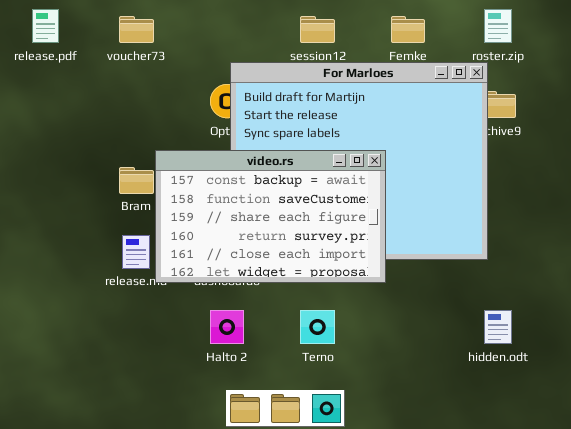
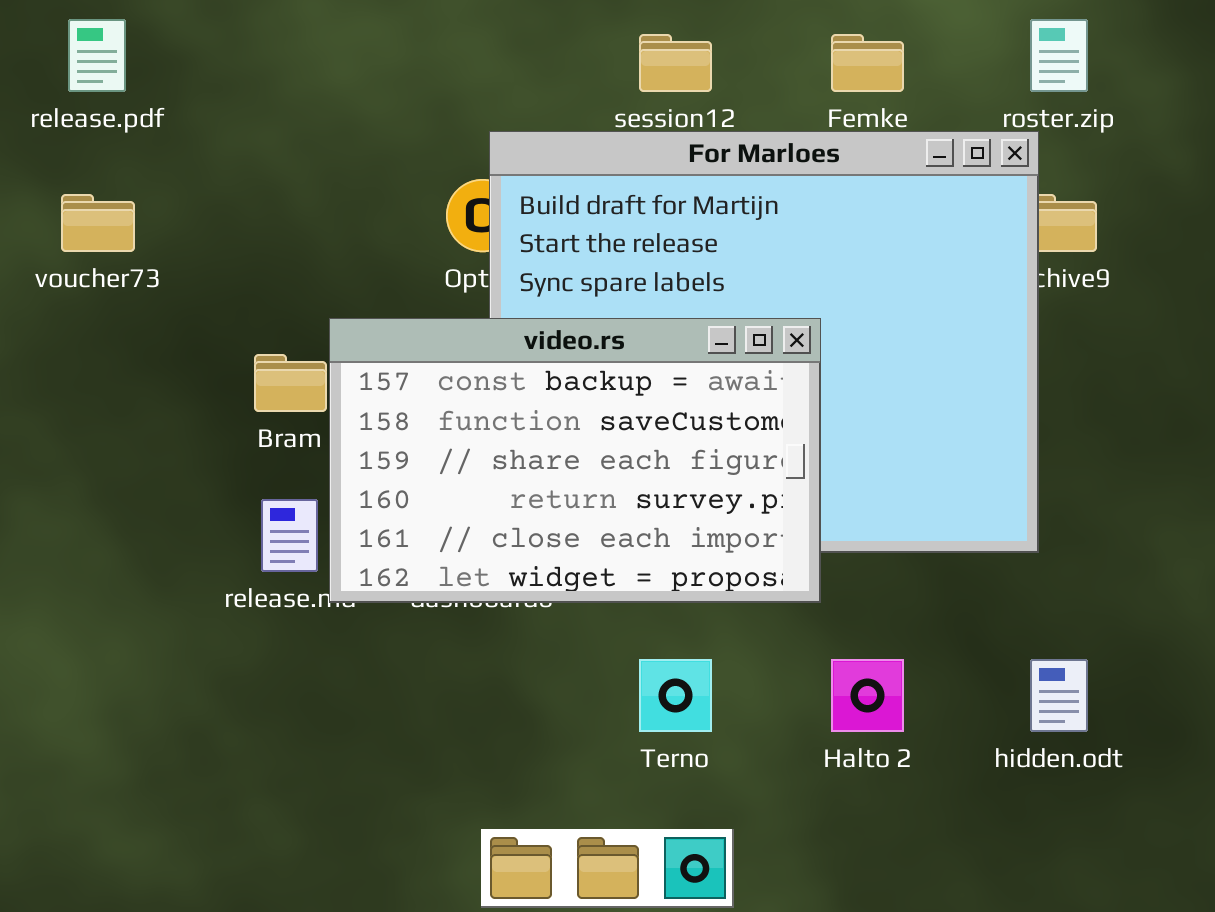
voucher73: [119,16,154,43] -> [61,194,135,252], moved
Halto 2: [210,310,244,344] -> [831,659,904,732], moved

